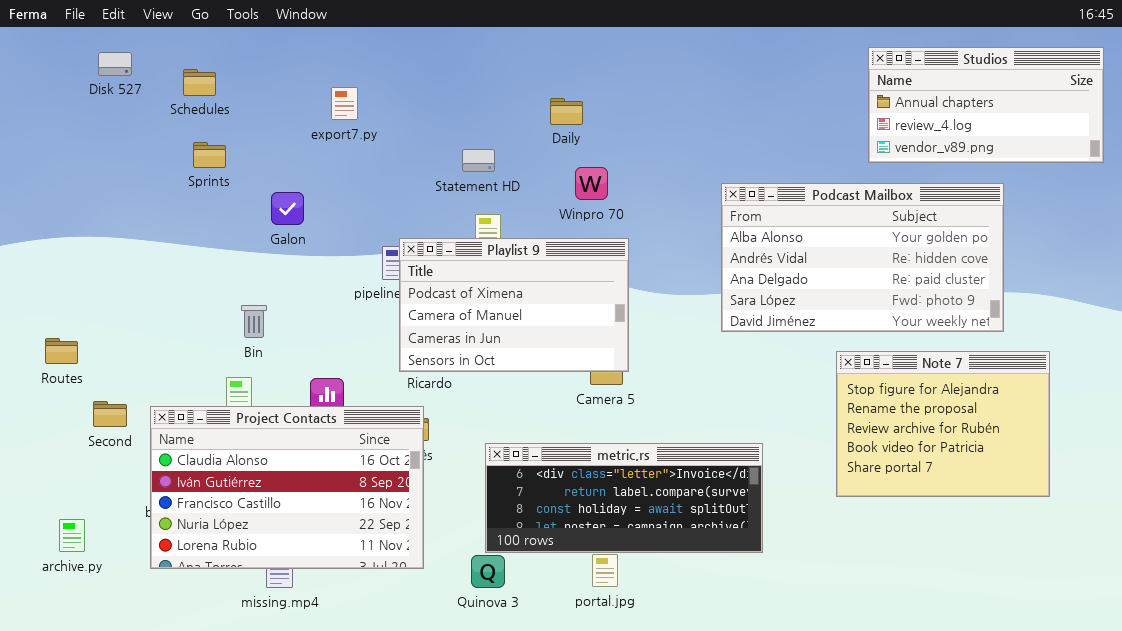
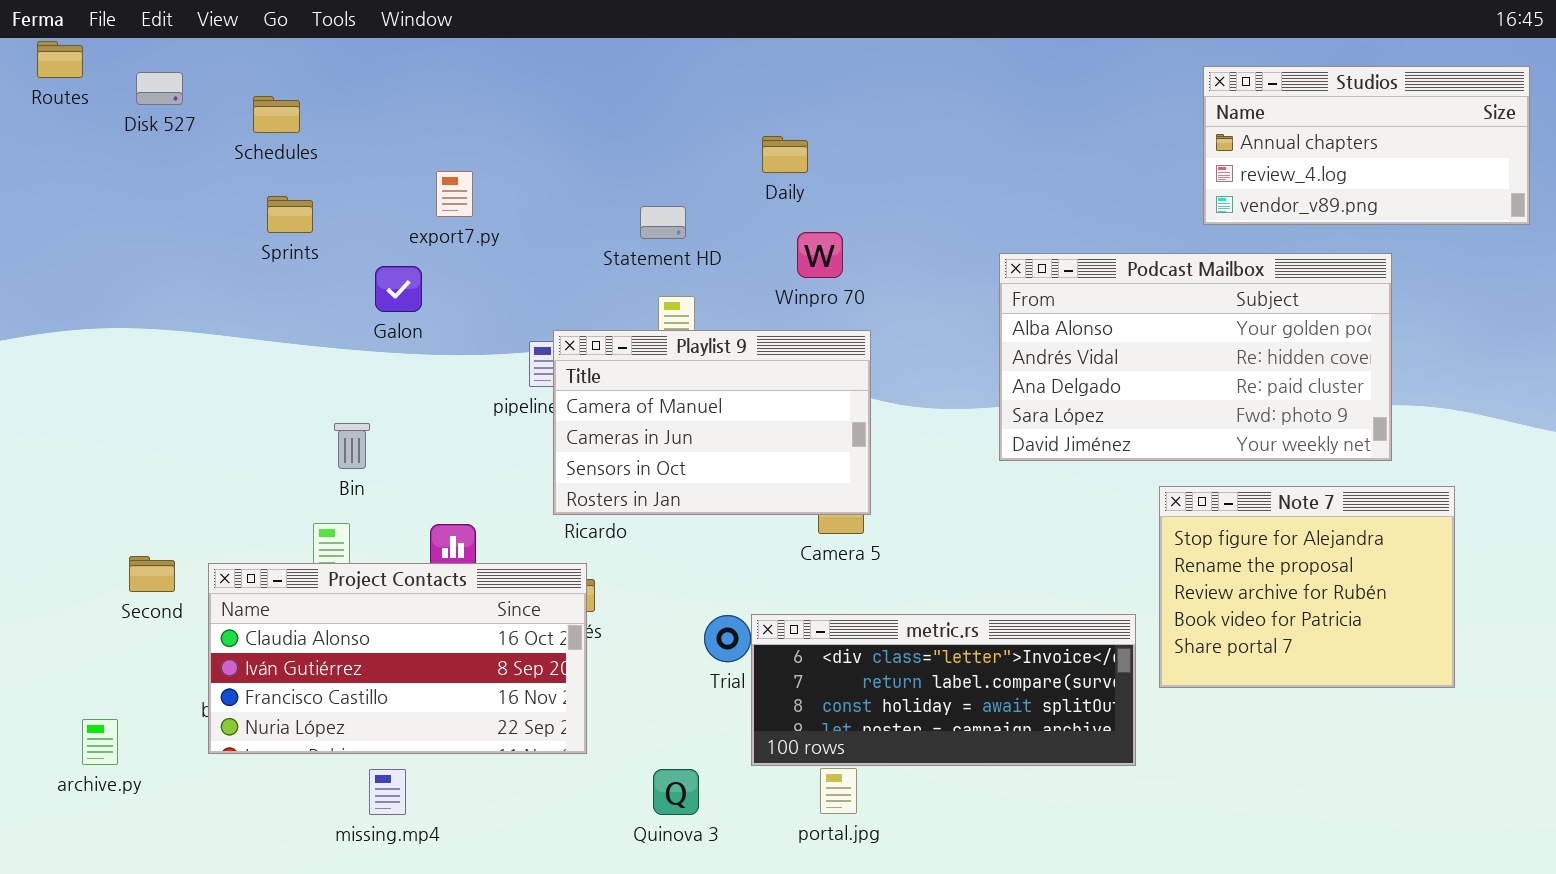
export7.py: [331,87,358,120] -> [436,171,473,217], moved
Playlist 9: [399,238,629,372] -> [553,330,871,515], scrolled down 1 row
Routes: [45,338,78,364] -> [37,41,83,78], moved
Project Contacts: [150,406,424,569] -> [208,563,587,754], resized
metric.rs: [485,443,763,553] -> [751,614,1136,766], moved

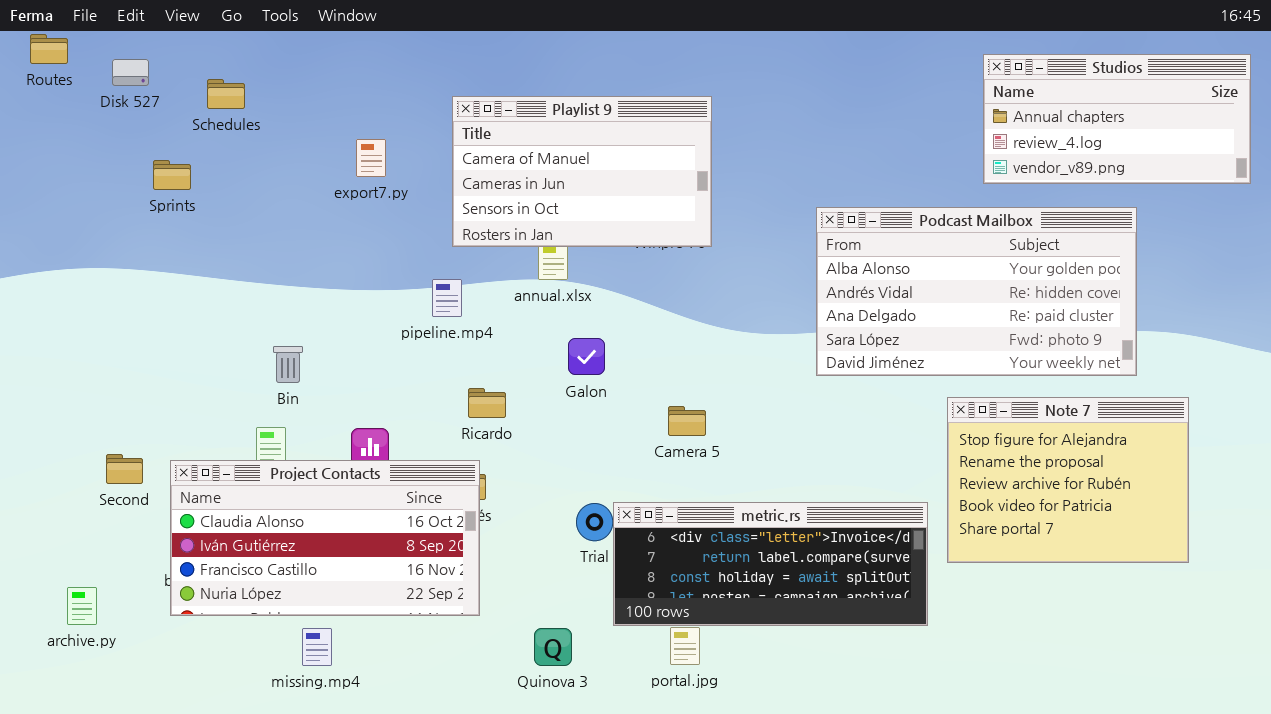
Sprints: [267,196,313,233] -> [153,160,191,190], moved
Galon: [375,266,422,312] -> [568,338,605,375], moved
Playlist 9: [553,330,871,515] -> [452,96,712,247], moved

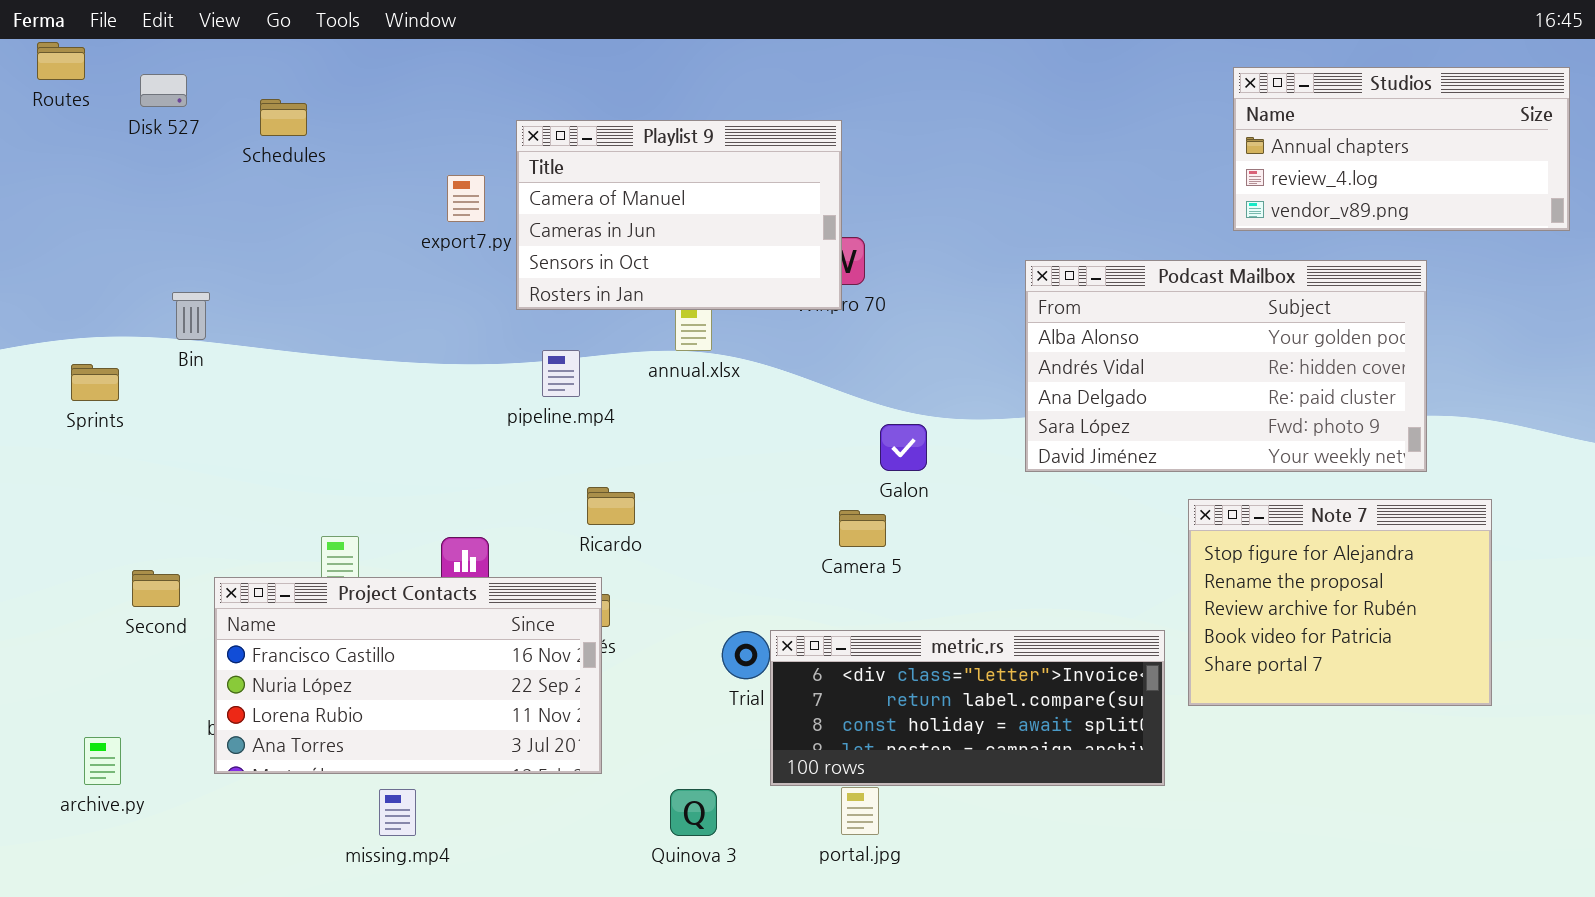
Playlist 9: [452,96,712,247] -> [516,120,842,310], moved
Sprints: [153,160,191,190] -> [71,364,119,401], moved
Galon: [568,338,605,375] -> [880,424,927,471], moved
Bin: [273,346,303,383] -> [172,292,210,340], moved
Project Contacts: [170,460,480,616] -> [214,577,602,774], scrolled down 2 rows

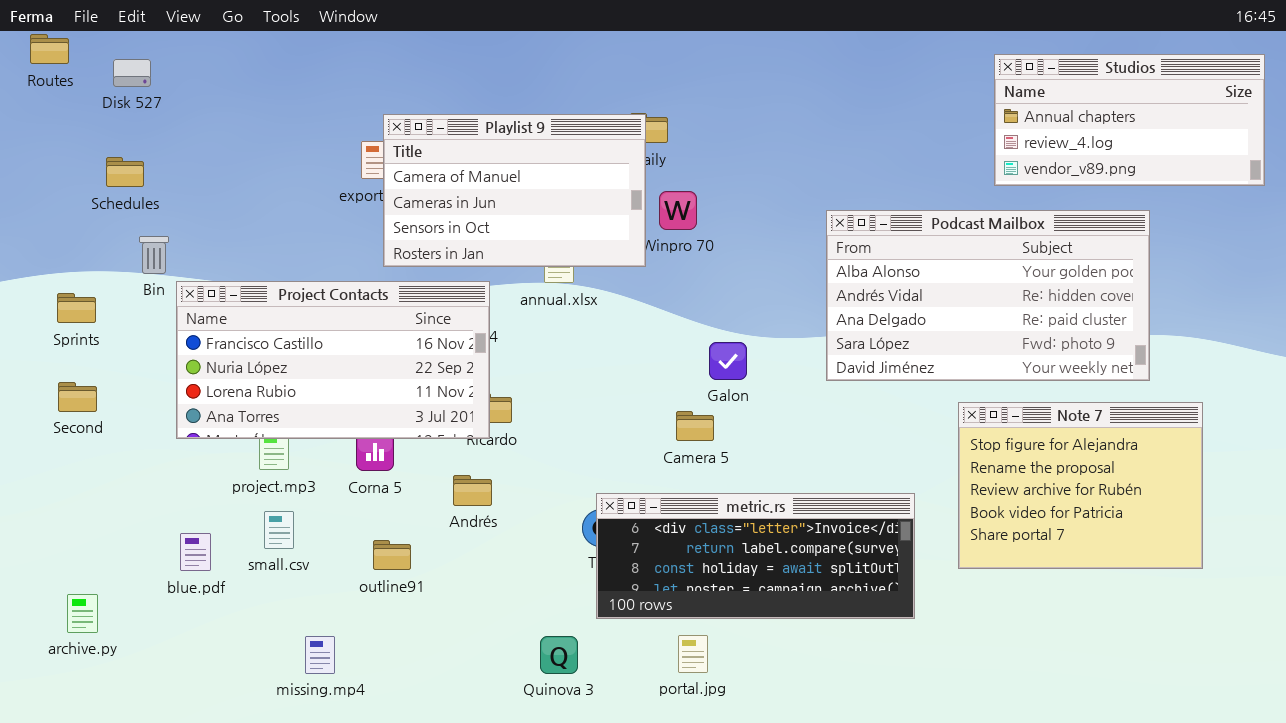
Schedules: [260,99,307,136] -> [106,157,144,187], moved
Playlist 9: [516,120,842,310] -> [383,114,646,267], moved
Second: [132,570,180,607] -> [58,382,97,412], moved
Project Contacts: [214,577,602,774] -> [176,281,490,439], moved
metric.rs: [770,630,1165,786] -> [596,493,915,619], moved

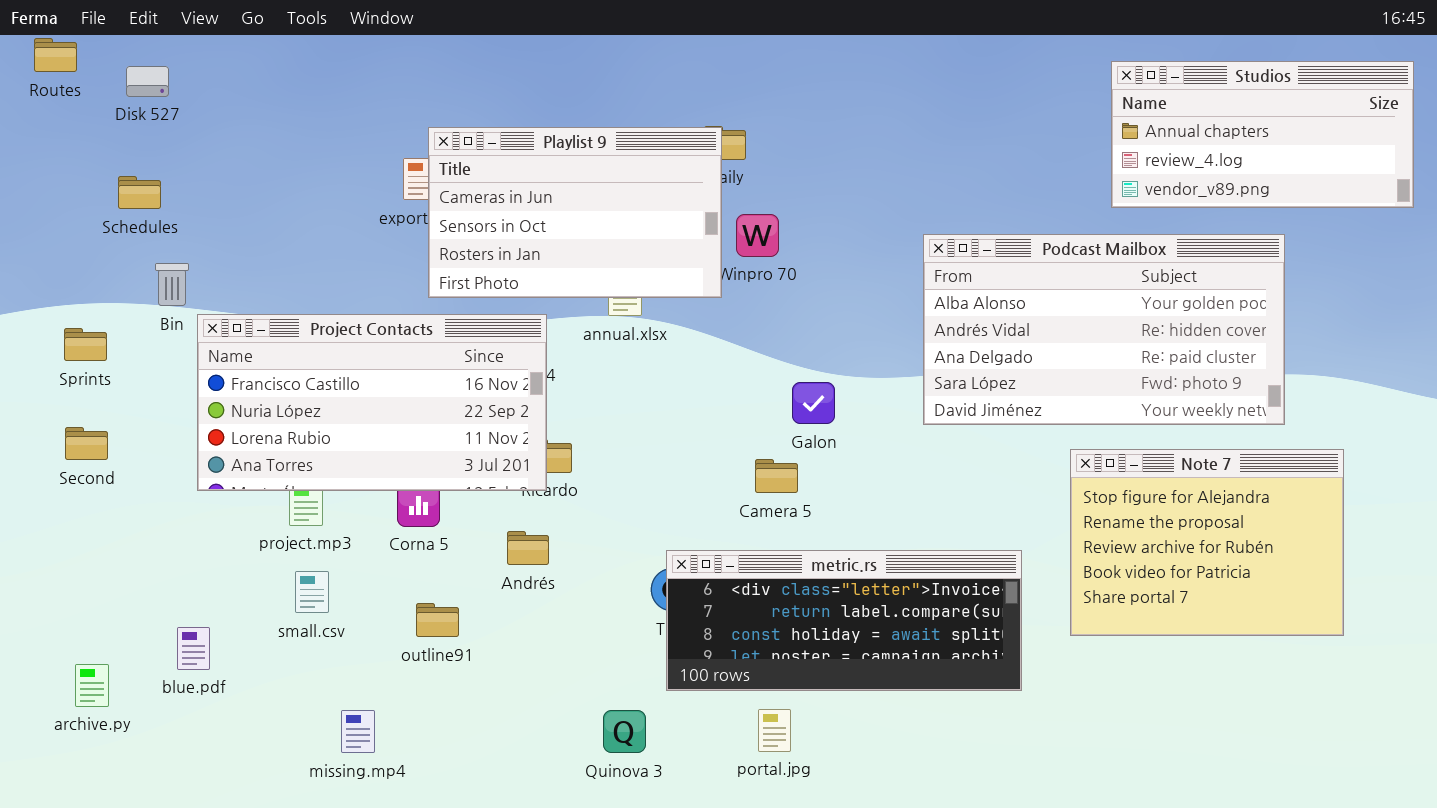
Playlist 9: [383,114,646,267] -> [428,127,722,298], scrolled down 1 row
blue.pdf: [180,533,211,571] -> [177,627,210,670], moved

